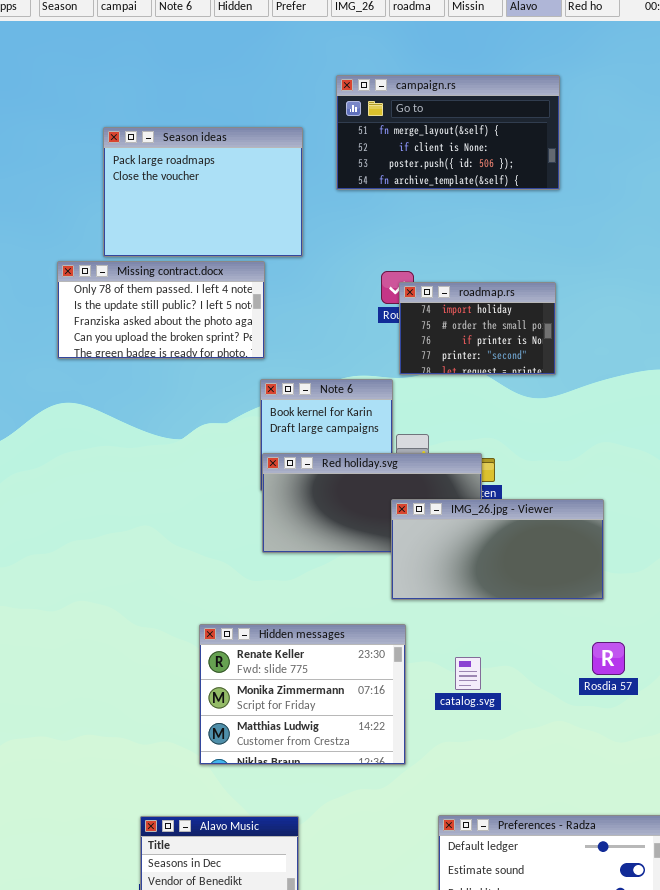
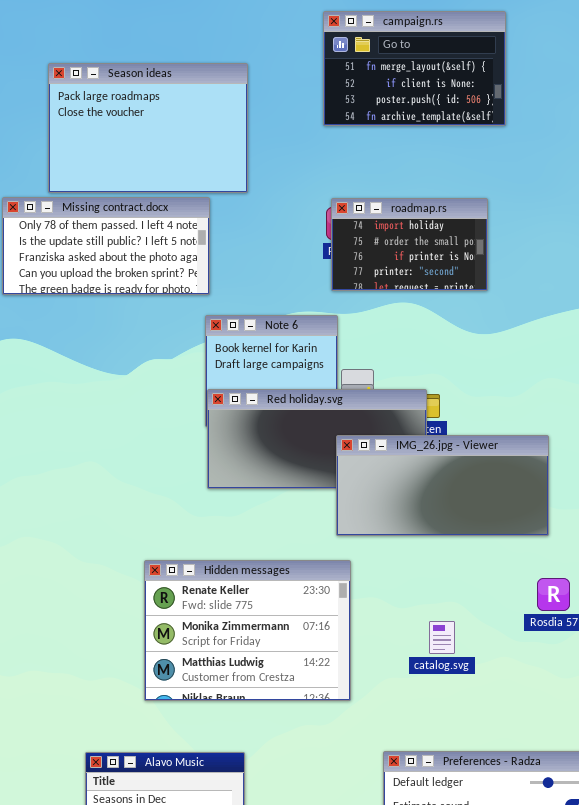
campaign.rs: [336,75,560,190] -> [323,11,506,126], resized
roadmap.rs: [399,282,556,375] -> [331,198,488,291], moved
catalog.svg: [455,657,481,690] -> [429,621,455,654], moved

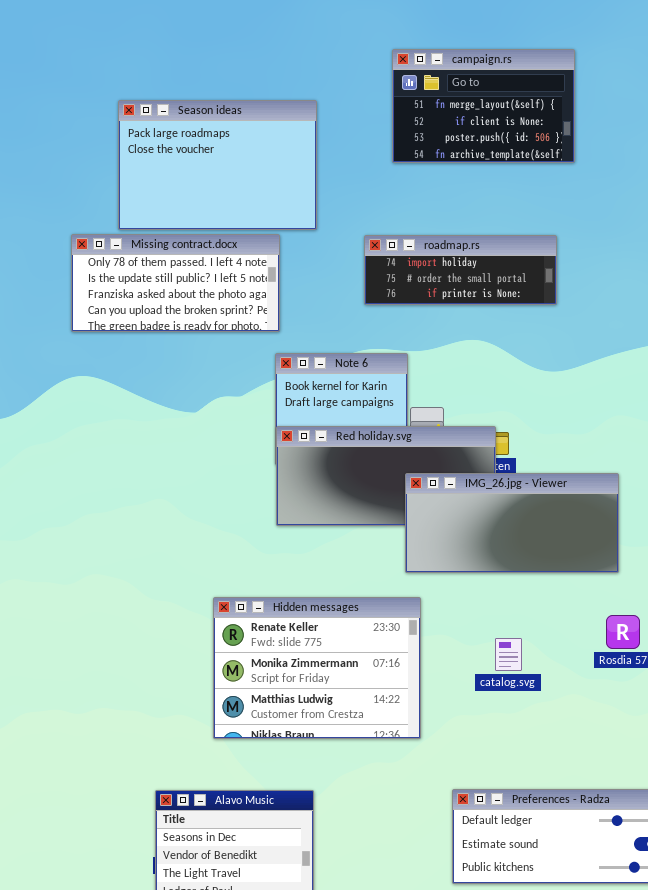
roadmap.rs: [331,198,488,291] -> [364,235,557,305], resized
catalog.svg: [429,621,455,654] -> [495,638,522,671], moved

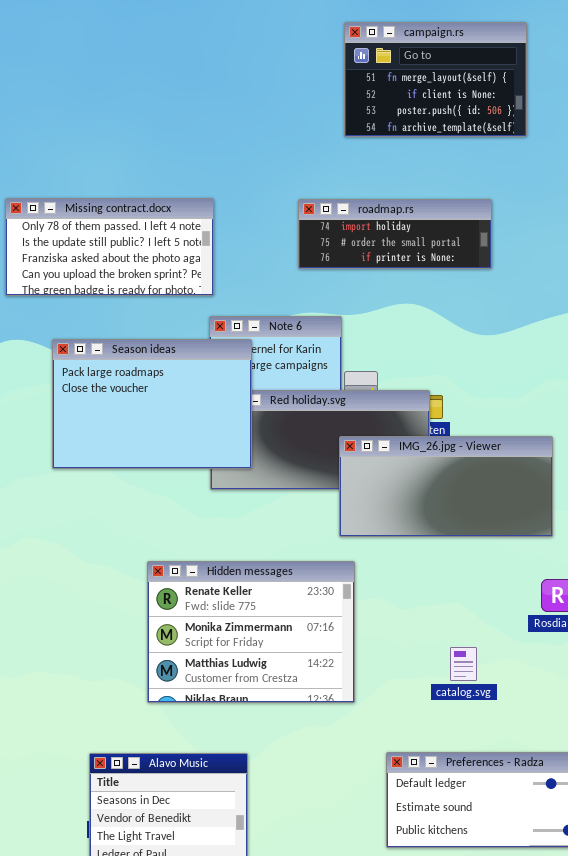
campaign.rs: [392,49,575,163] -> [344,22,527,137], moved
Season ideas: [118,100,317,230] -> [52,339,252,469], moved
catalog.svg: [495,638,522,671] -> [450,647,477,681], moved

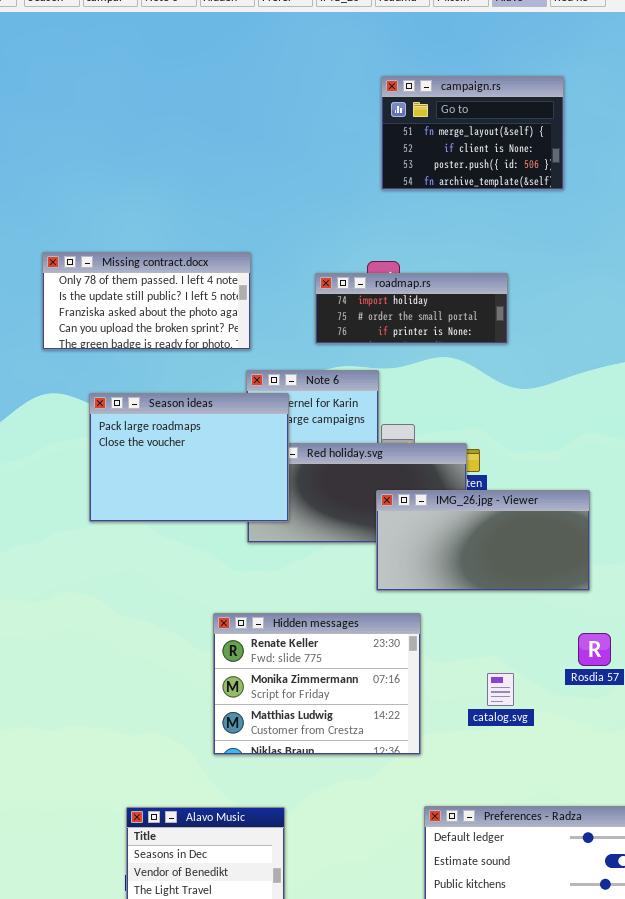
roadmap.rs: [298,199,492,269] -> [315,273,508,344], moved
Hidden messages: [147,561,355,703] -> [213,613,421,755], moved
catalog.svg: [450,647,477,681] -> [487,673,514,706], moved

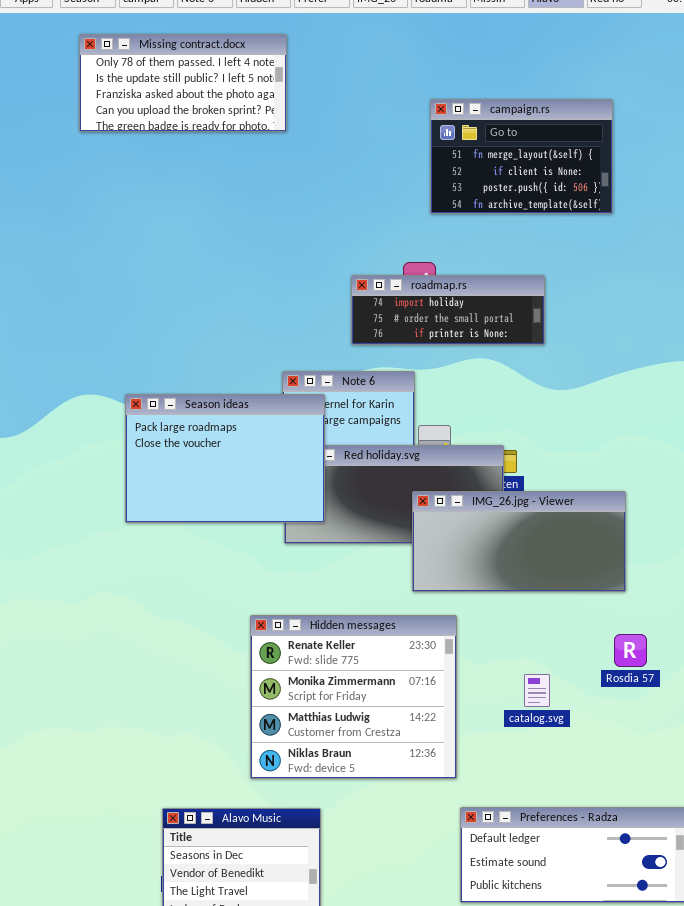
campaign.rs: [381,76,564,190] -> [430,99,613,214], moved
Missing contract.docx: [42,252,251,350] -> [79,34,287,132], moved
Hidden messages: [213,613,421,755] -> [250,615,457,779], resized

